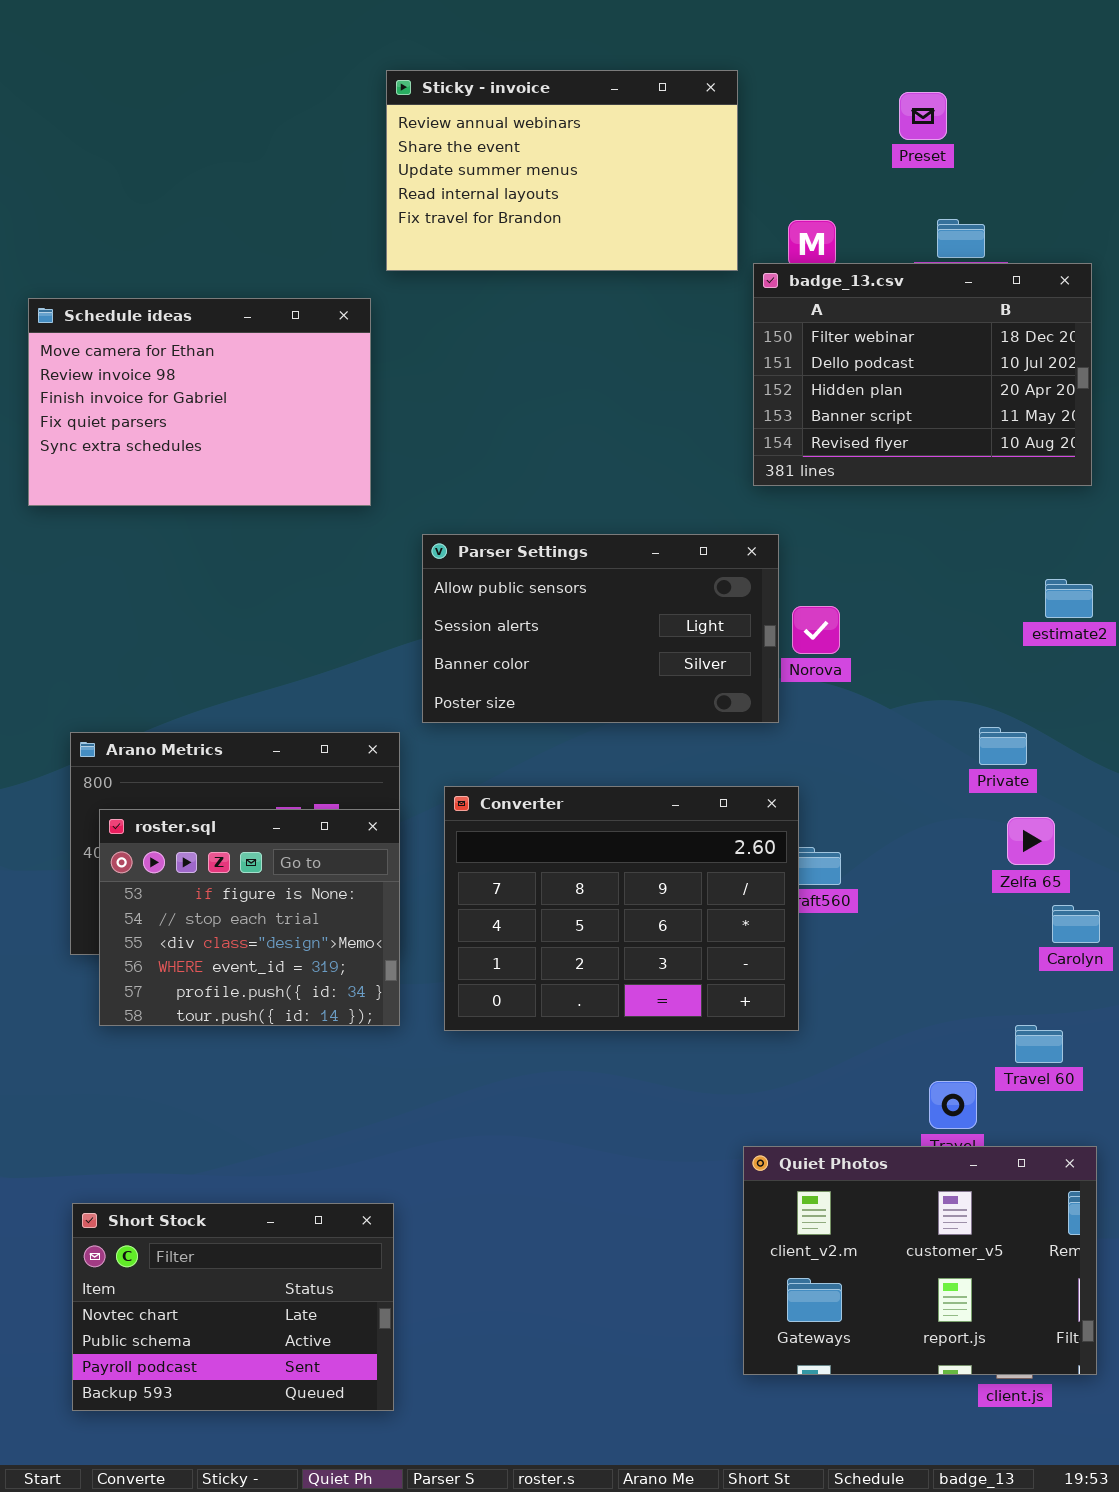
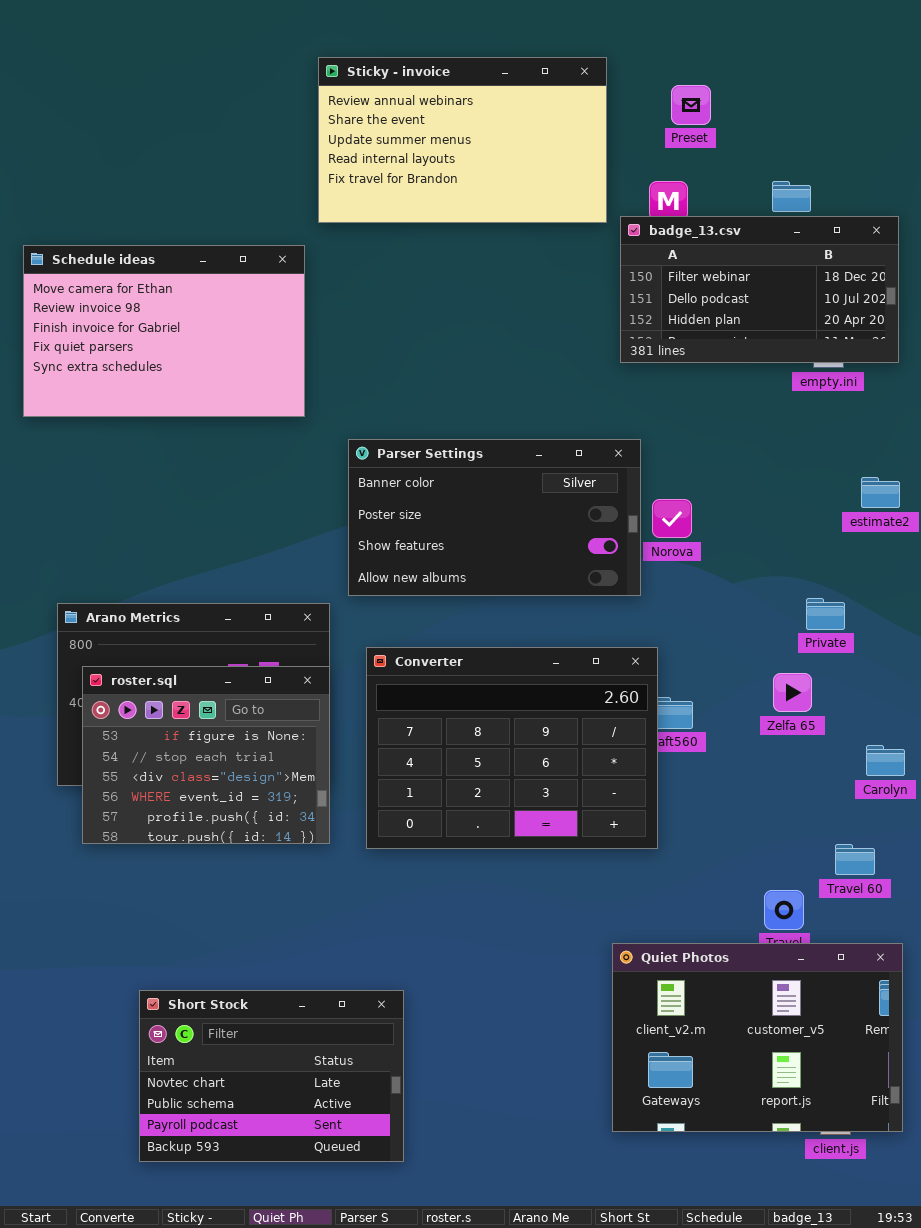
Preset: [899,92,947,140] -> [671,85,711,125], moved
badge_13.csv: [753,263,1092,486] -> [620,216,899,363], resized
Parser Settings: [422,534,779,723] -> [348,439,641,596], scrolled down 2 rows
Zelfa 65: [1007,817,1055,865] -> [773,673,812,712], moved
Short Stock: [72,1203,394,1411] -> [139,990,404,1162], moved

